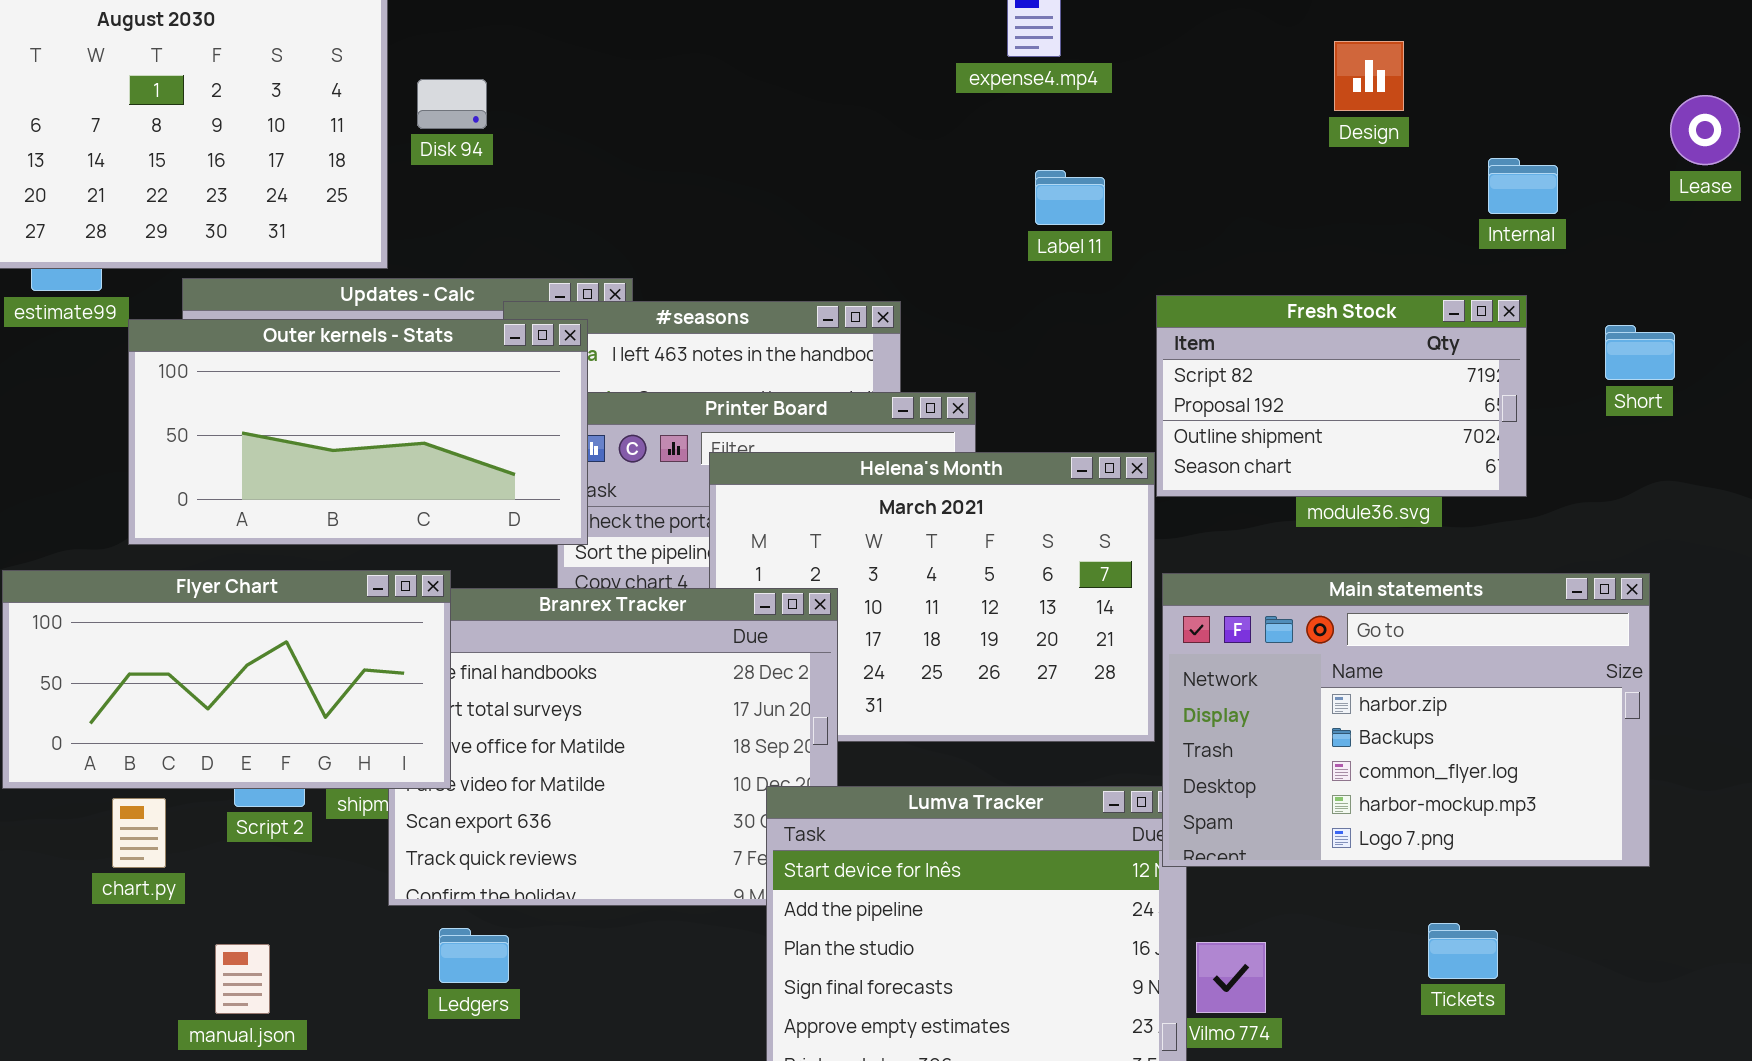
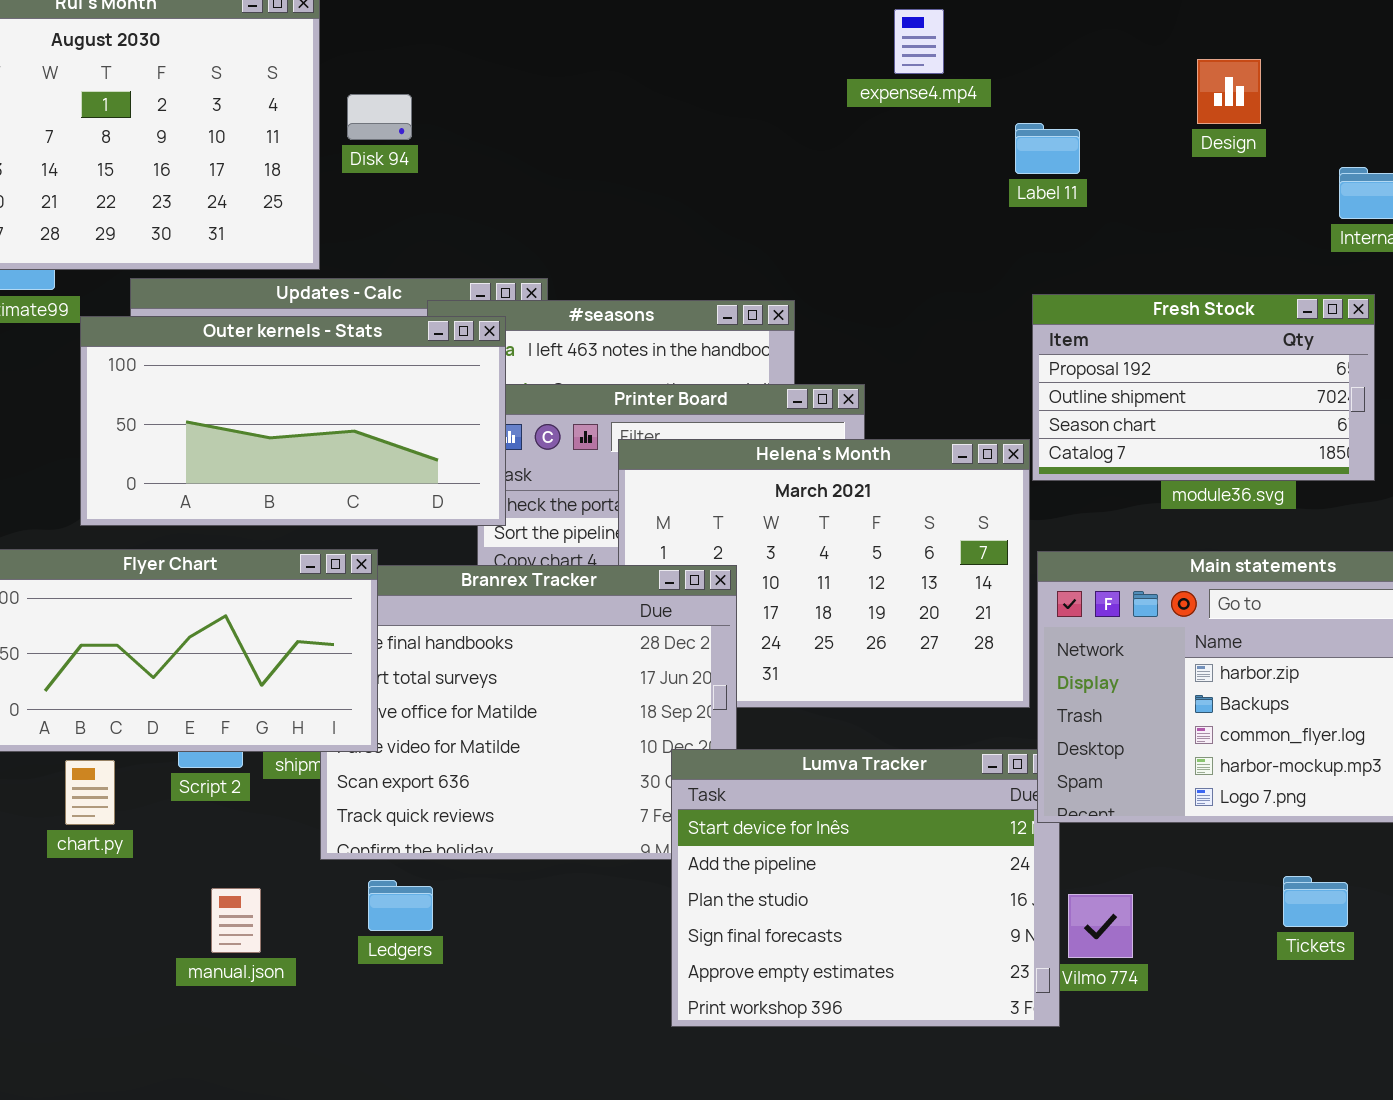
Label 11: [1035,170,1105,225] -> [1015,123,1080,174], moved
Fresh Stock: [1156,295,1527,497] -> [1032,294,1375,481], scrolled down 1 row
manual.json: [215,944,270,1014] -> [211,888,261,953], moved

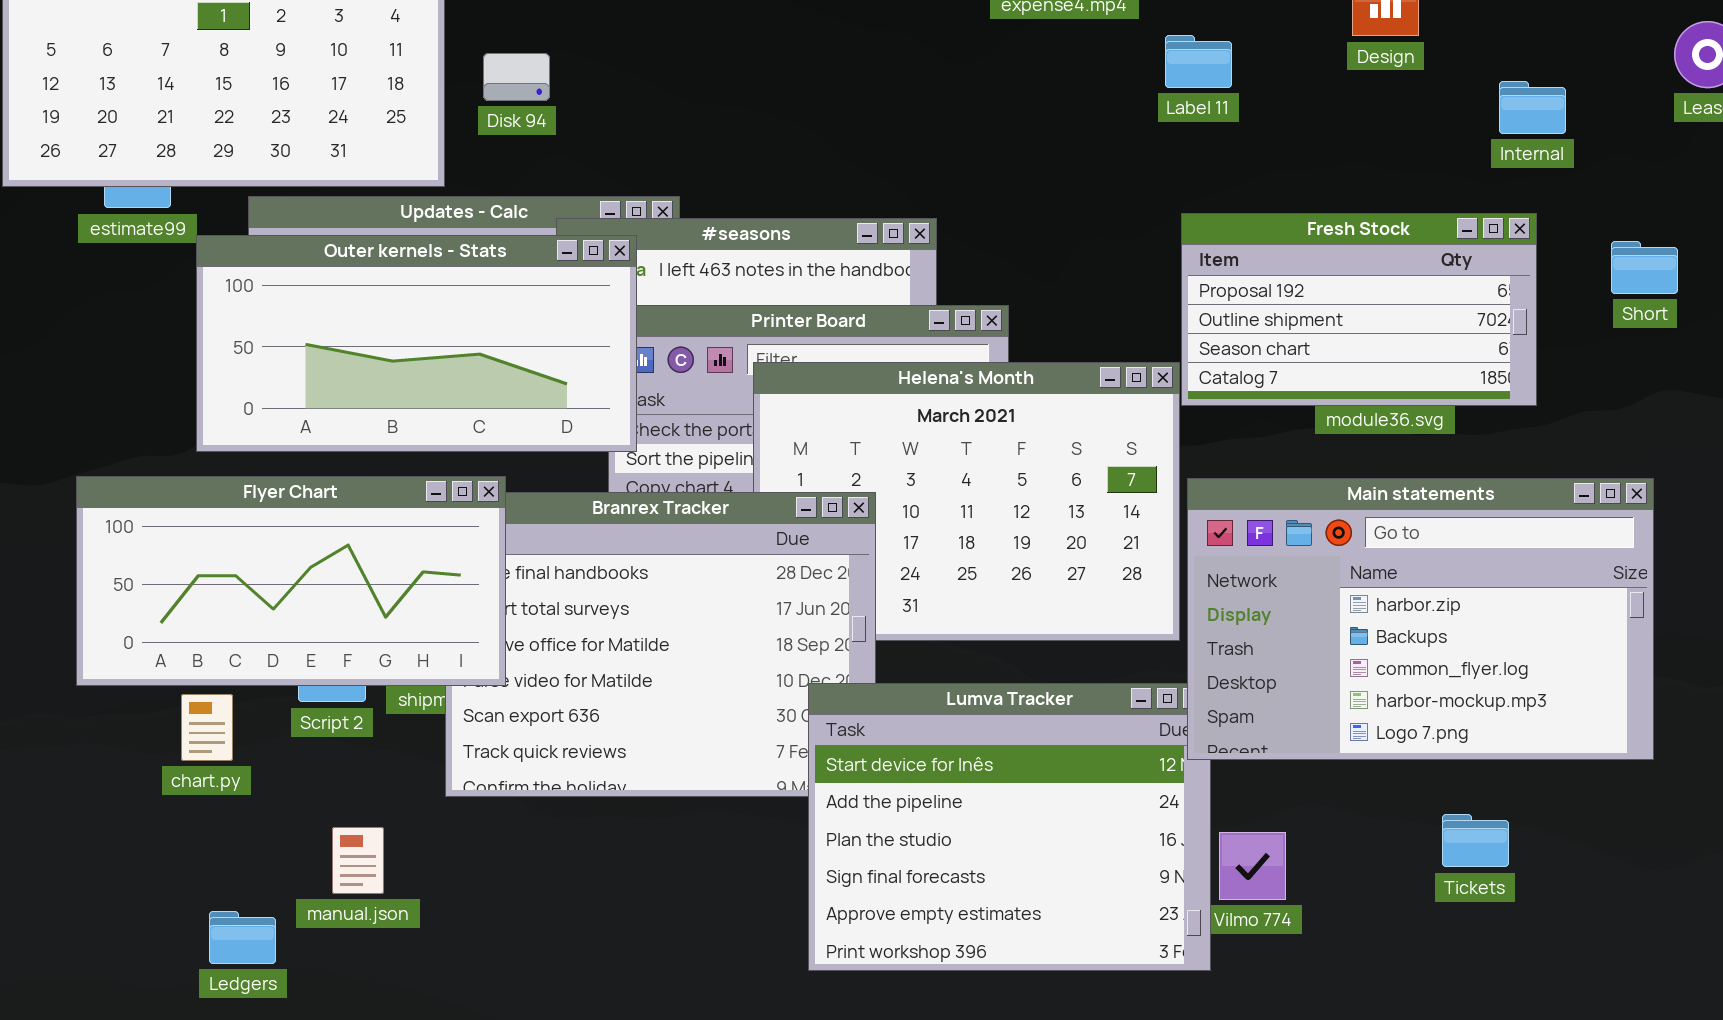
Disk 94: [347,94,412,140] -> [483,53,550,101], moved
Ledgers: [368,880,433,931] -> [209,911,276,964], moved

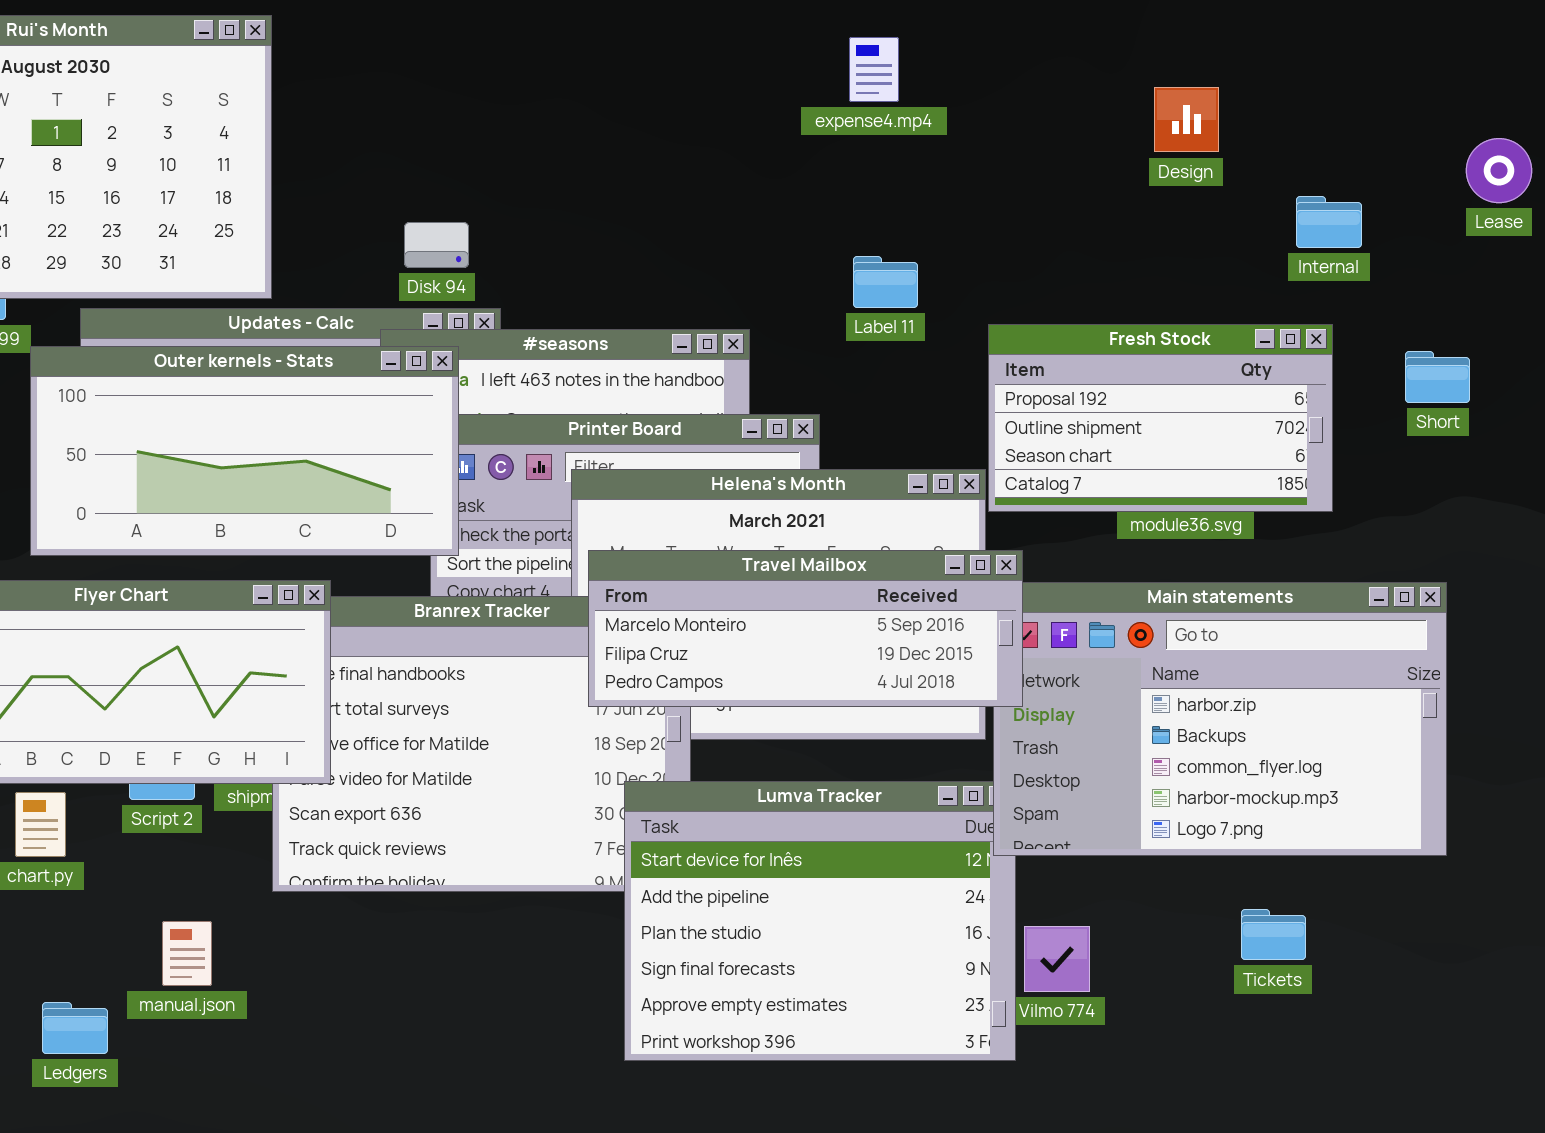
Label 11: [1165,35,1232,88] -> [853,256,918,308], moved
Disk 94: [483,53,550,101] -> [404,222,469,268], moved
Travel Mailbox: none -> [588,550,1023,707], opened

